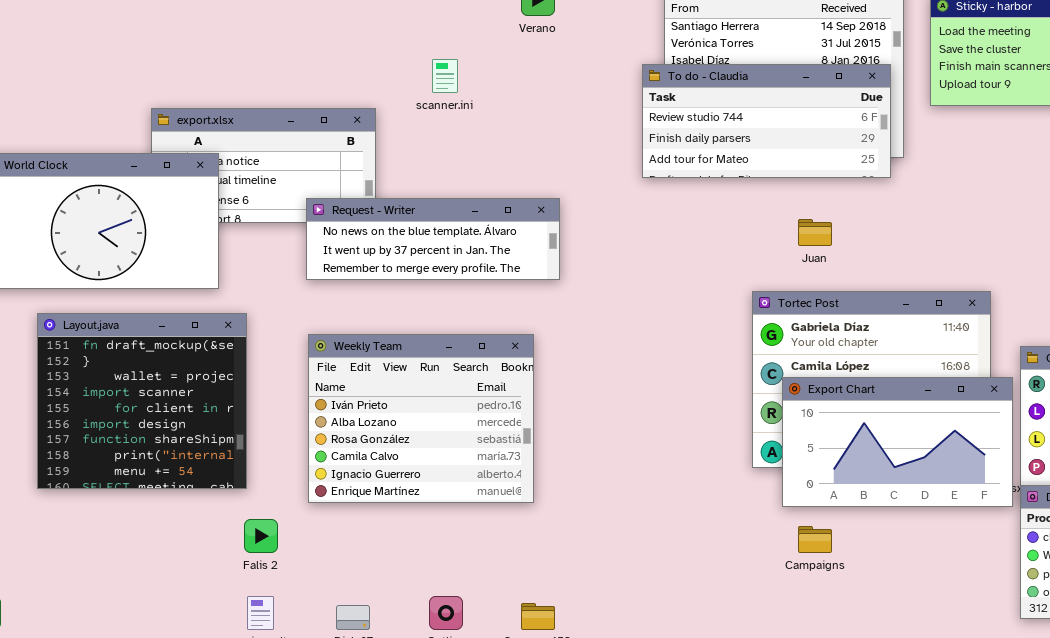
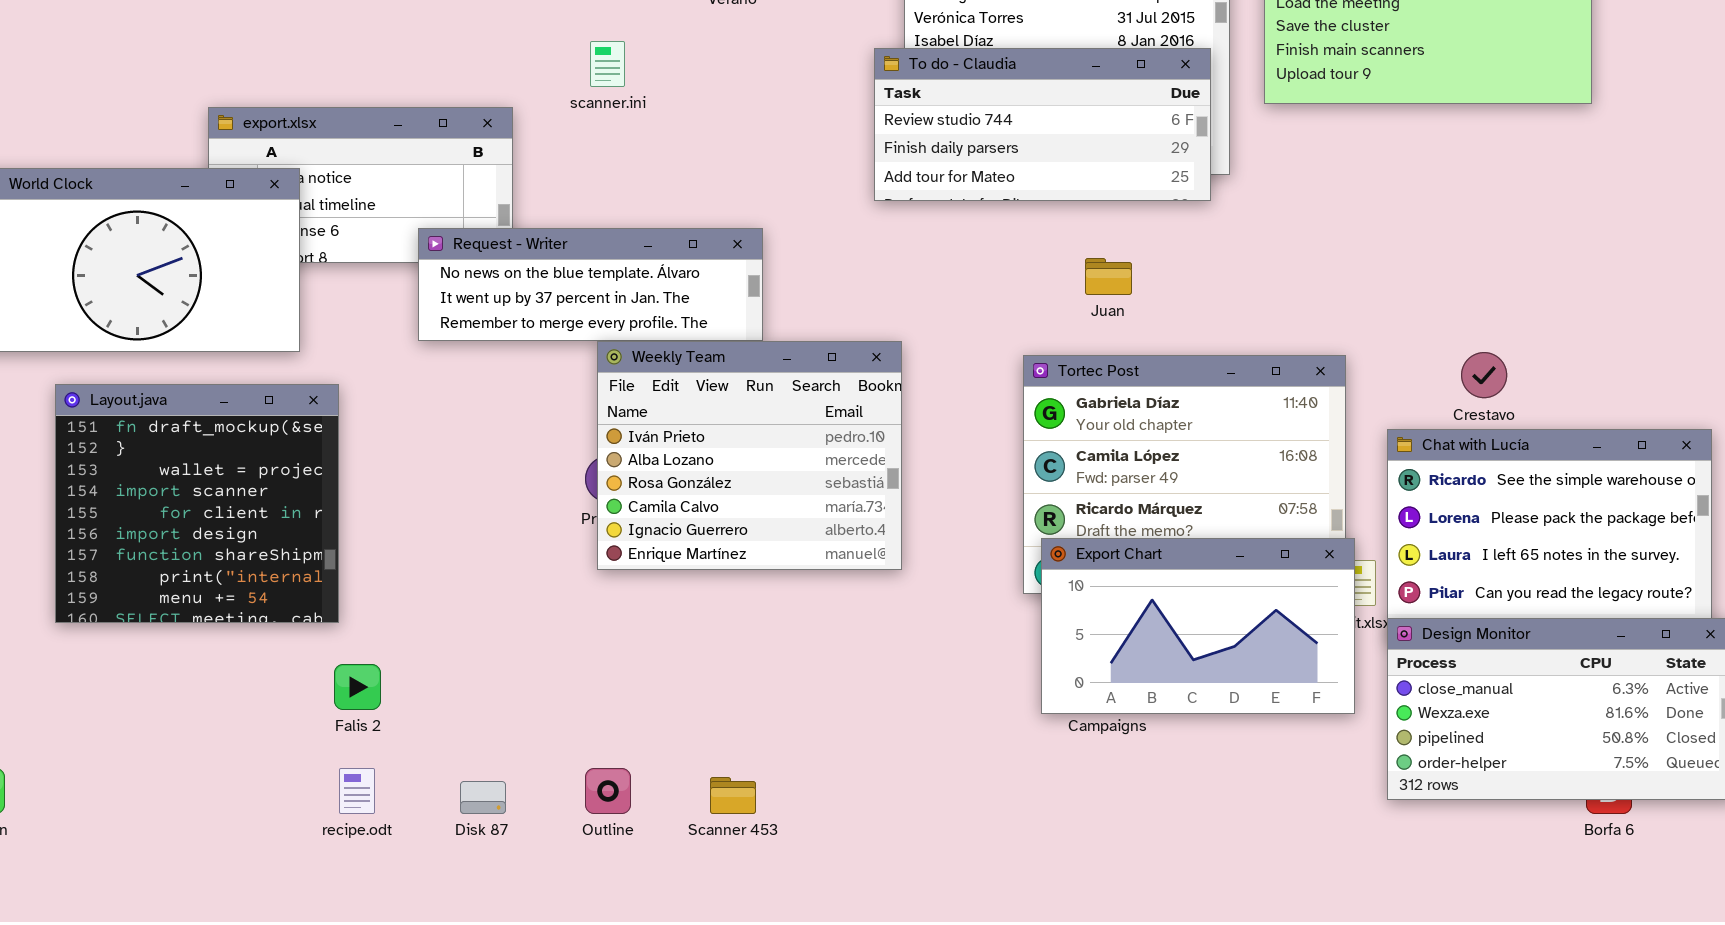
Weekly Team: [308,334,534,503] -> [597,341,902,570], moved
Export Chart: [782,377,1013,507] -> [1041,538,1355,714], moved

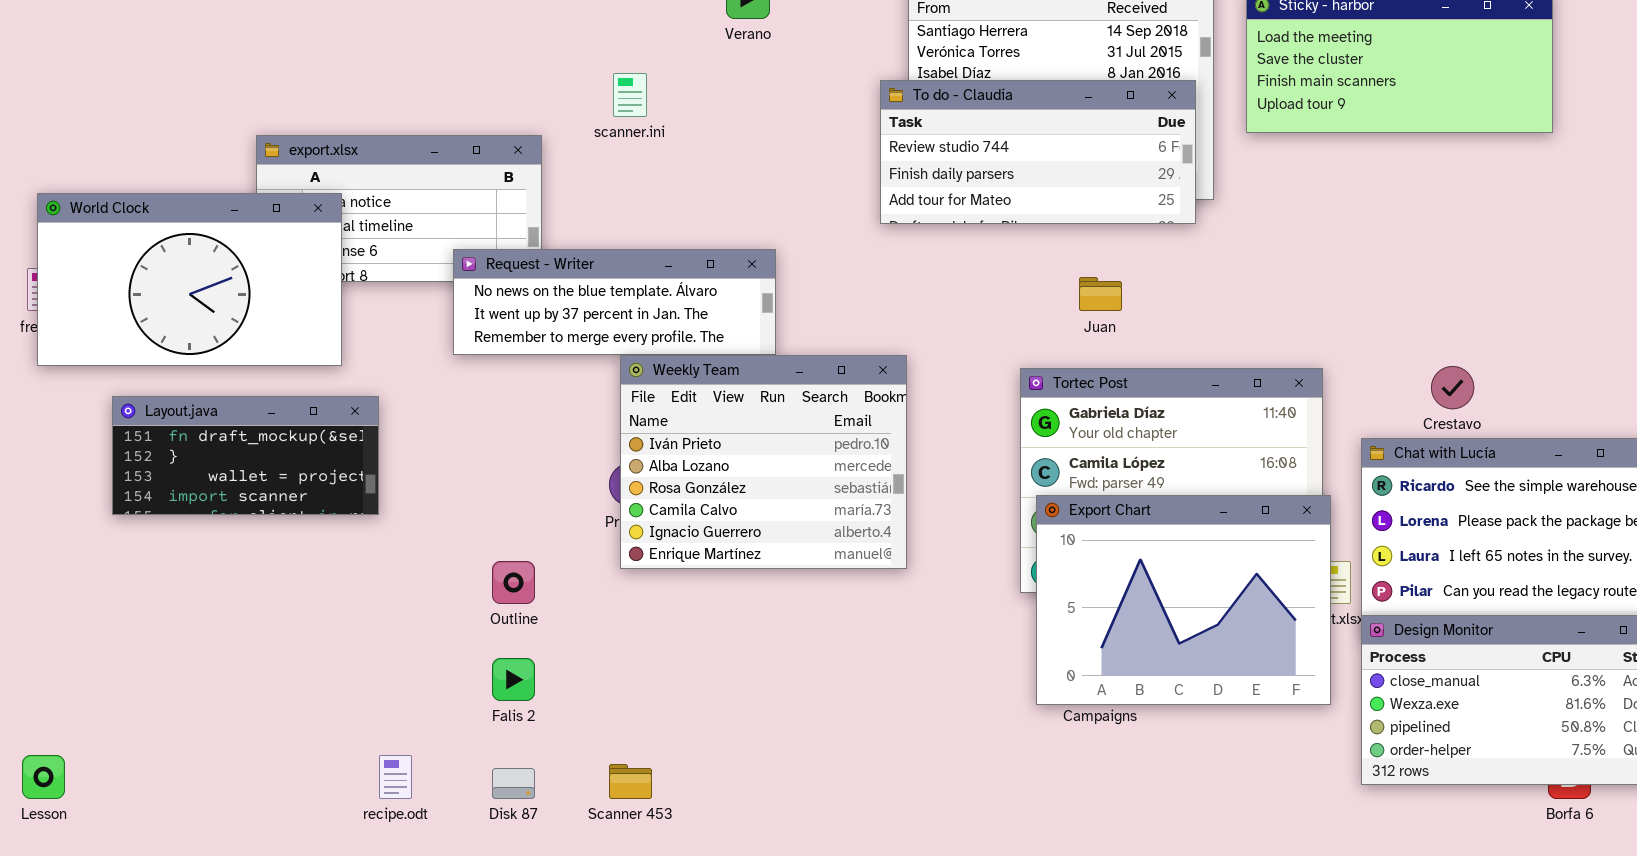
Layout.java: [55,384,339,623] -> [112,396,379,515], resized
Export Chart: [1041,538,1355,714] -> [1036,495,1331,705], resized
Falis 2: [334,664,381,710] -> [492,658,535,701], moved
Outline: [585,768,631,814] -> [492,561,535,604], moved
Scanner 453: [710,777,756,814] -> [609,764,652,799], moved

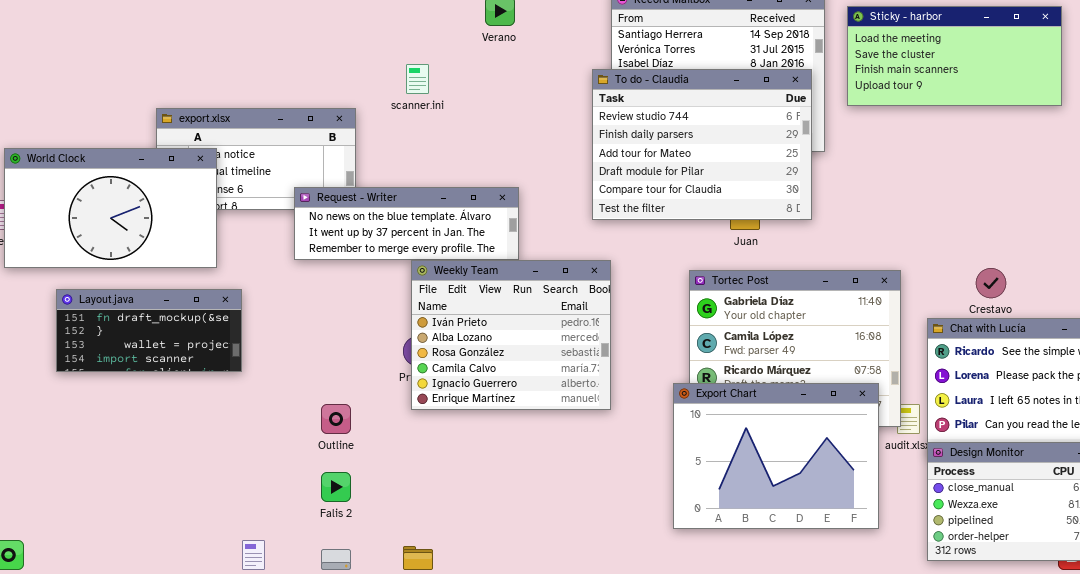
To do - Claudia: [880,80,1196,224] -> [592,69,812,220], resized
Export Chart: [1036,495,1331,705] -> [673,383,879,529], moved

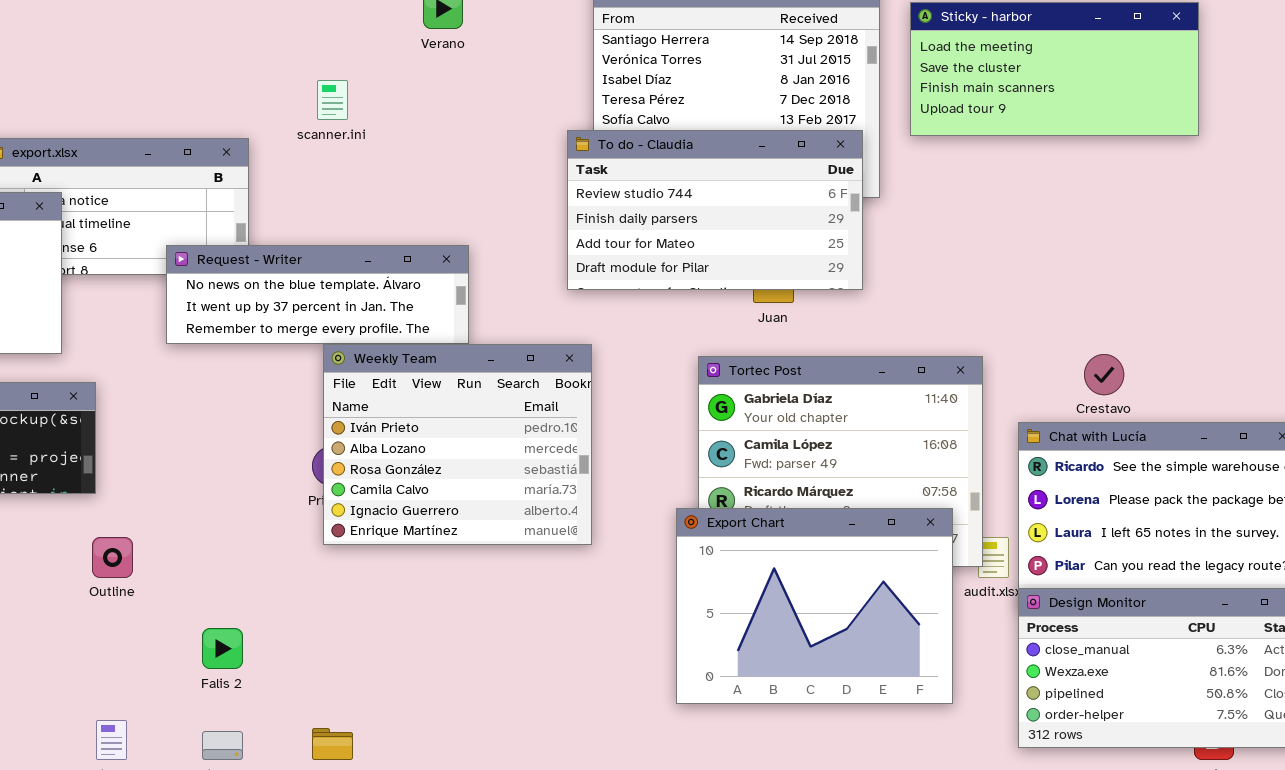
To do - Claudia: [592,69,812,220] -> [567,130,863,290], resized
Outline: [321,404,351,434] -> [92,537,133,578], moved

